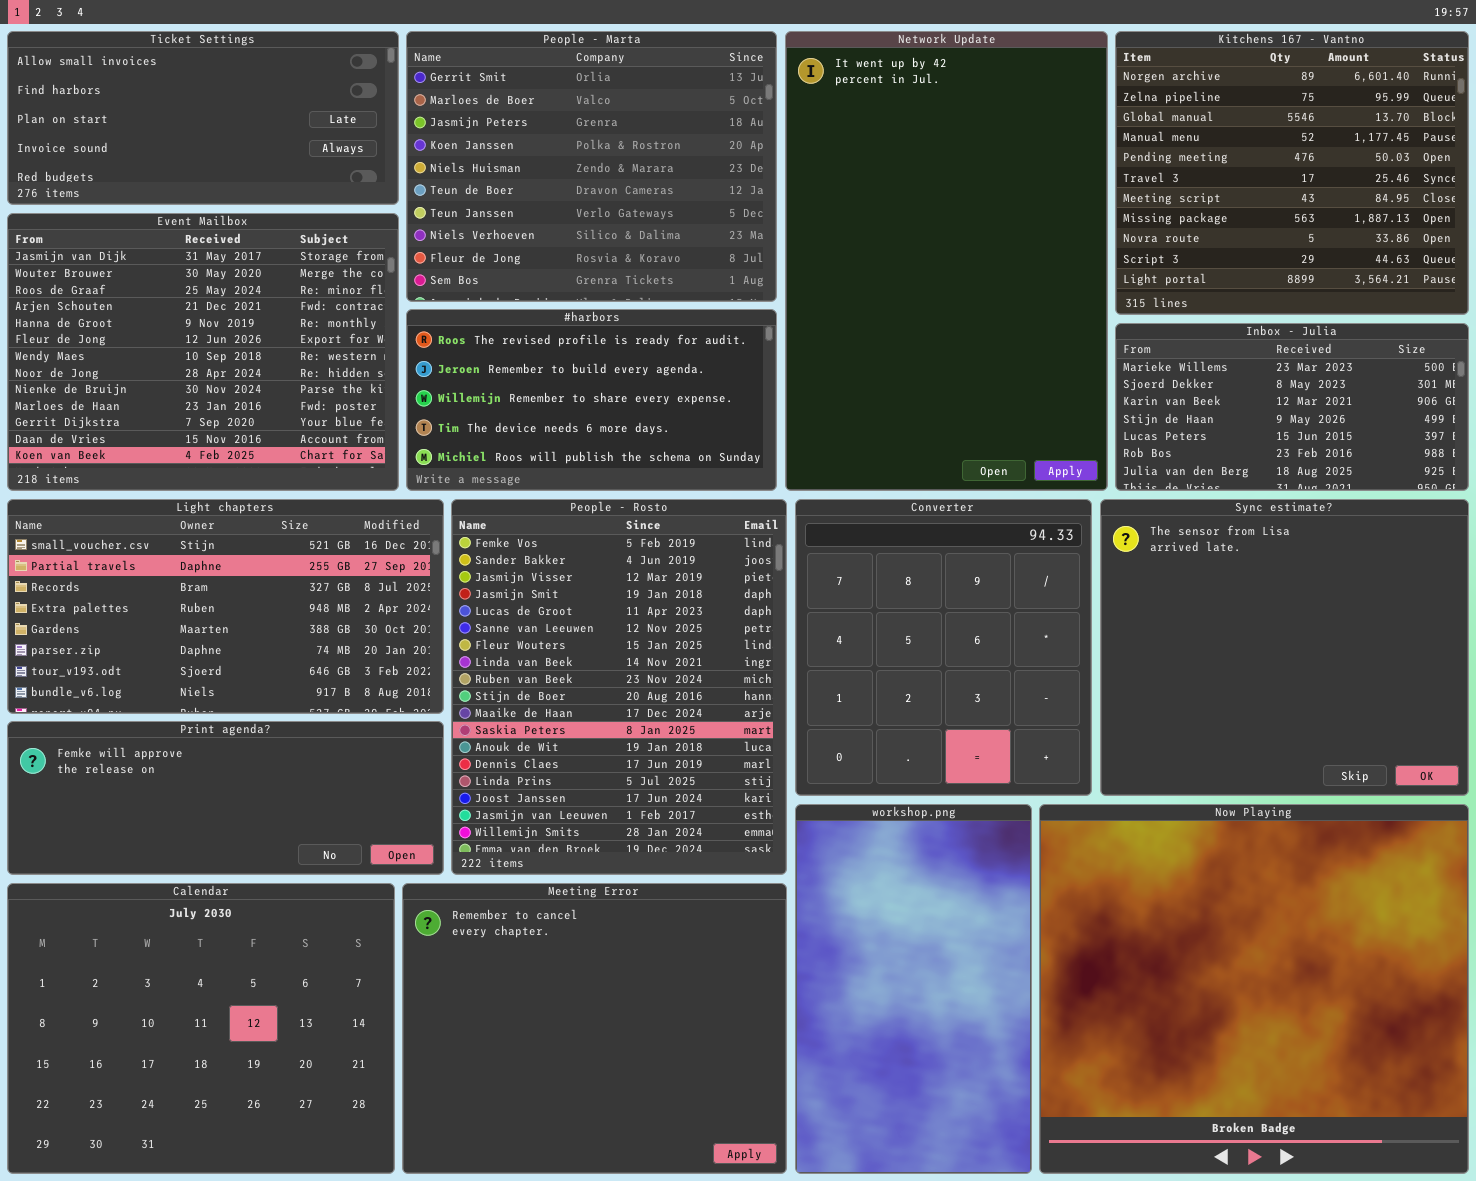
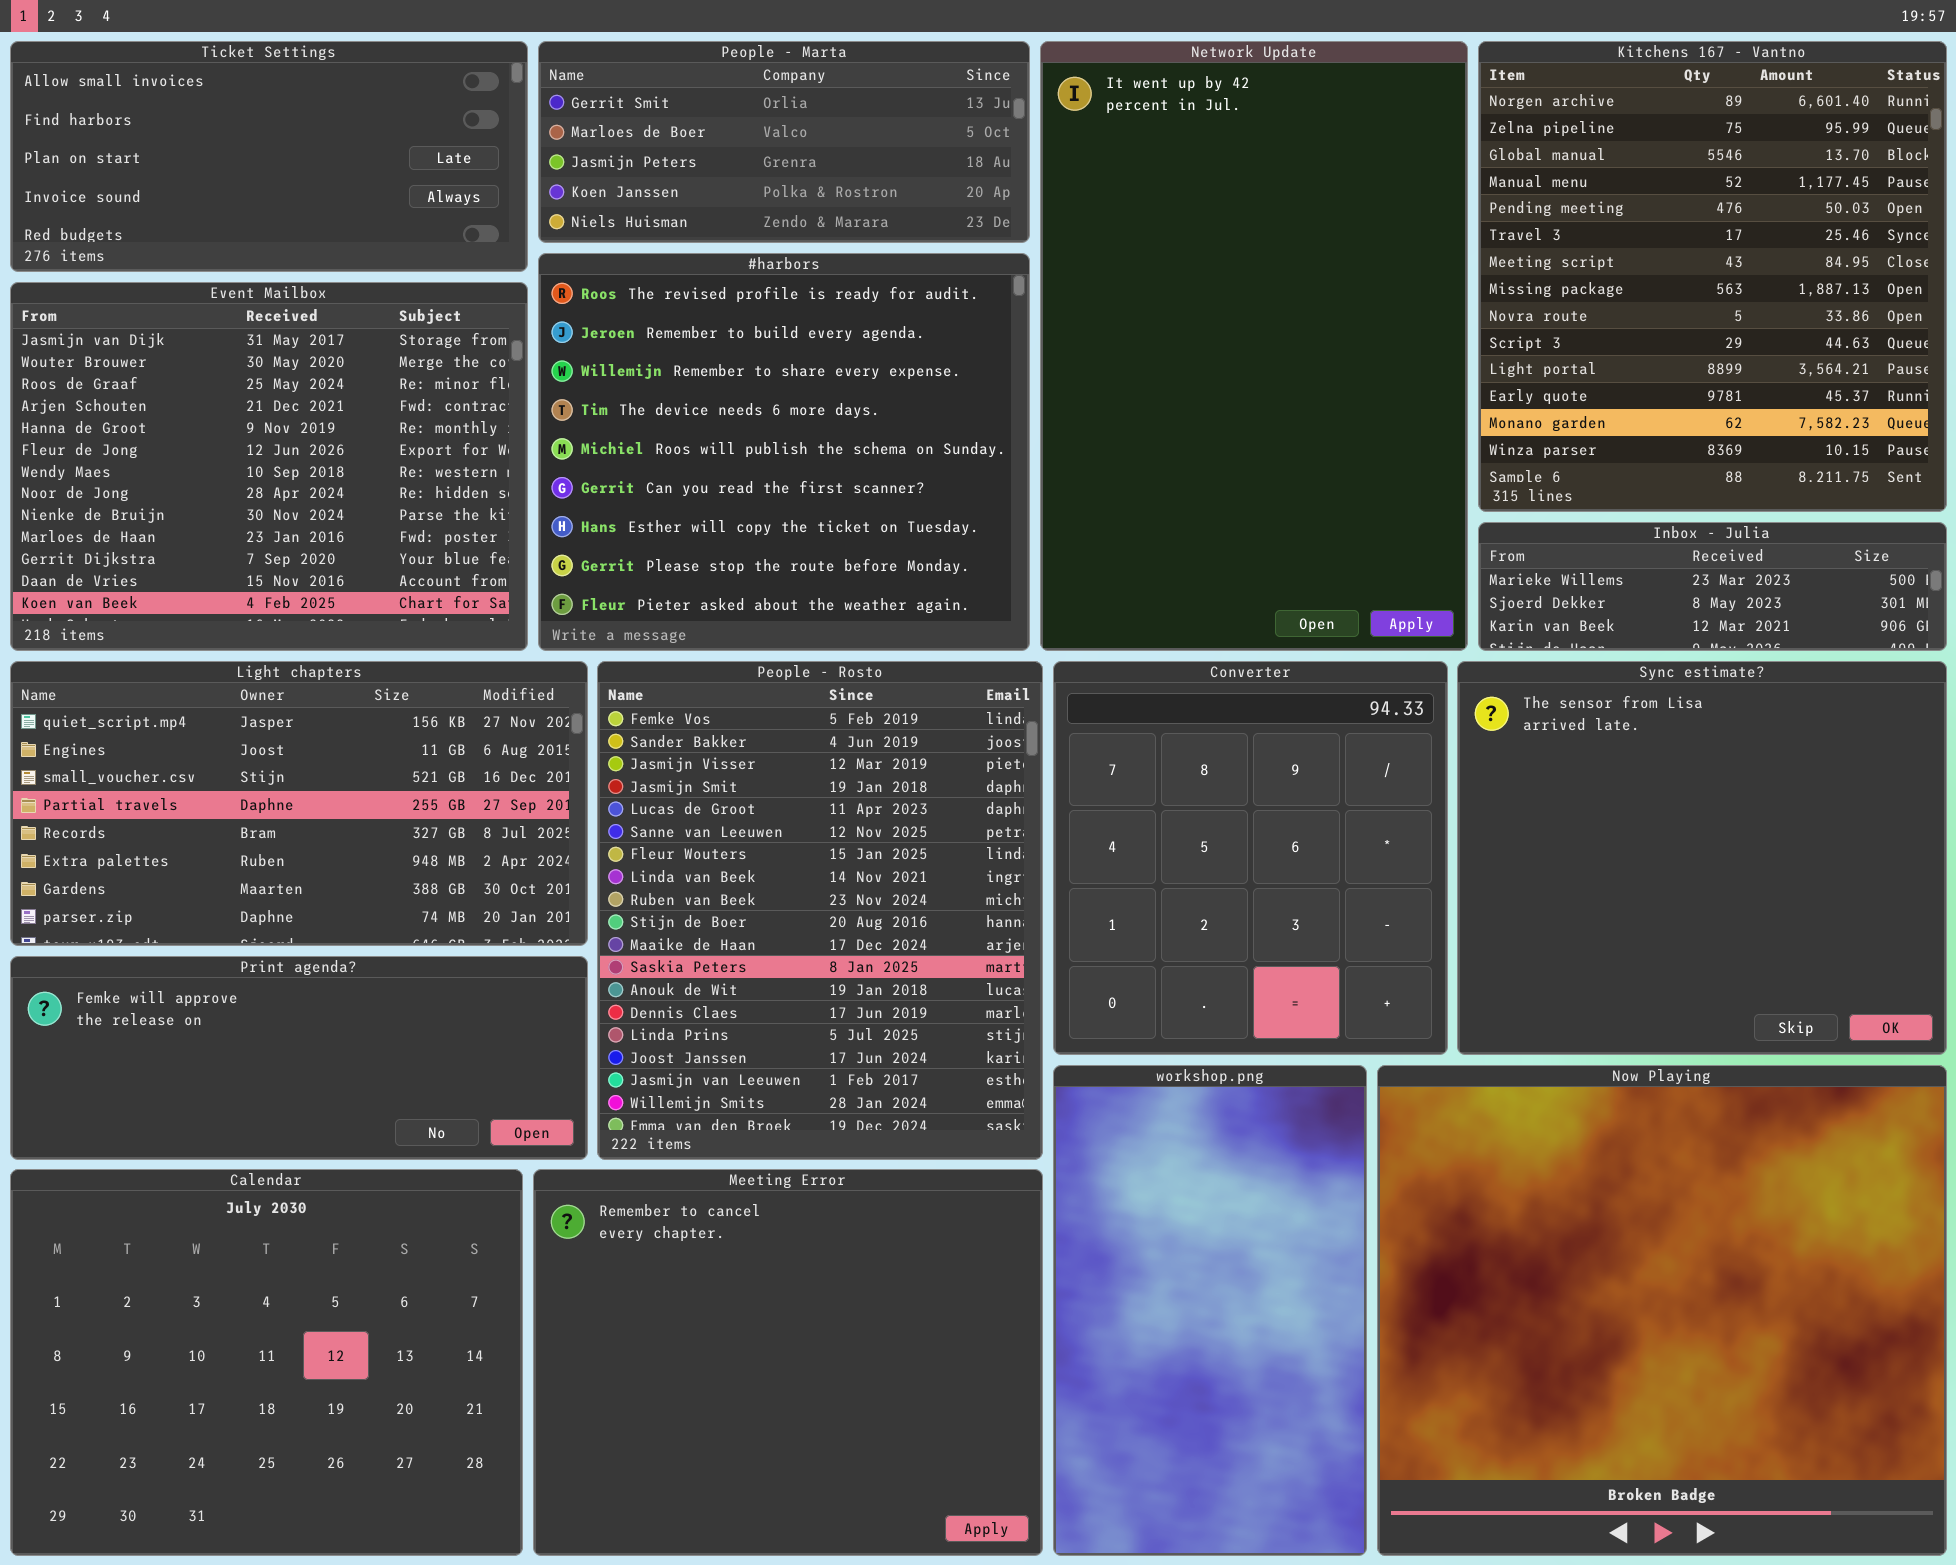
People - Marta: [406,31,777,302] -> [538,41,1030,243], resized
Kitchens 167 - Vantno: [1115,31,1469,315] -> [1478,41,1947,512], resized
#harbors: [406,309,777,491] -> [538,253,1030,651], resized
Inbox - Julia: [1115,323,1469,491] -> [1478,522,1947,651], resized
Light chapters: [7,499,444,714] -> [10,661,588,946], scrolled up 2 rows

